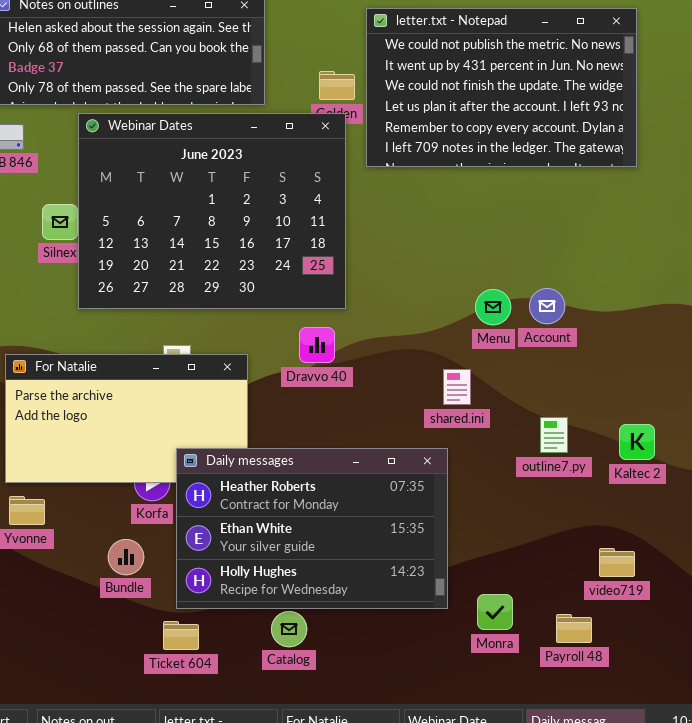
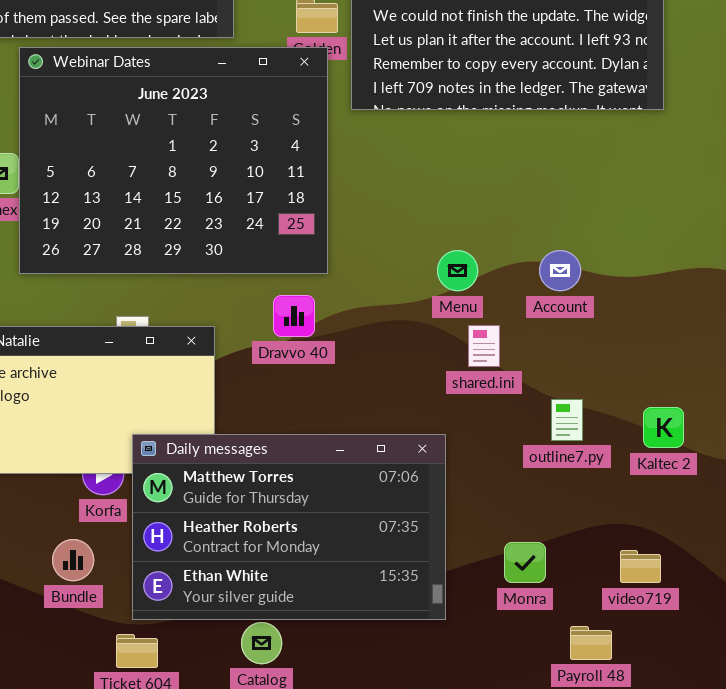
Menu: [475,289,511,325] -> [437,250,478,291], moved
shared.ini: [443,369,471,405] -> [468,325,500,367], moved
Daily messages: [176,448,448,609] -> [132,434,446,620], scrolled up 1 row
Monra: [477,594,513,630] -> [504,542,546,583], moved

